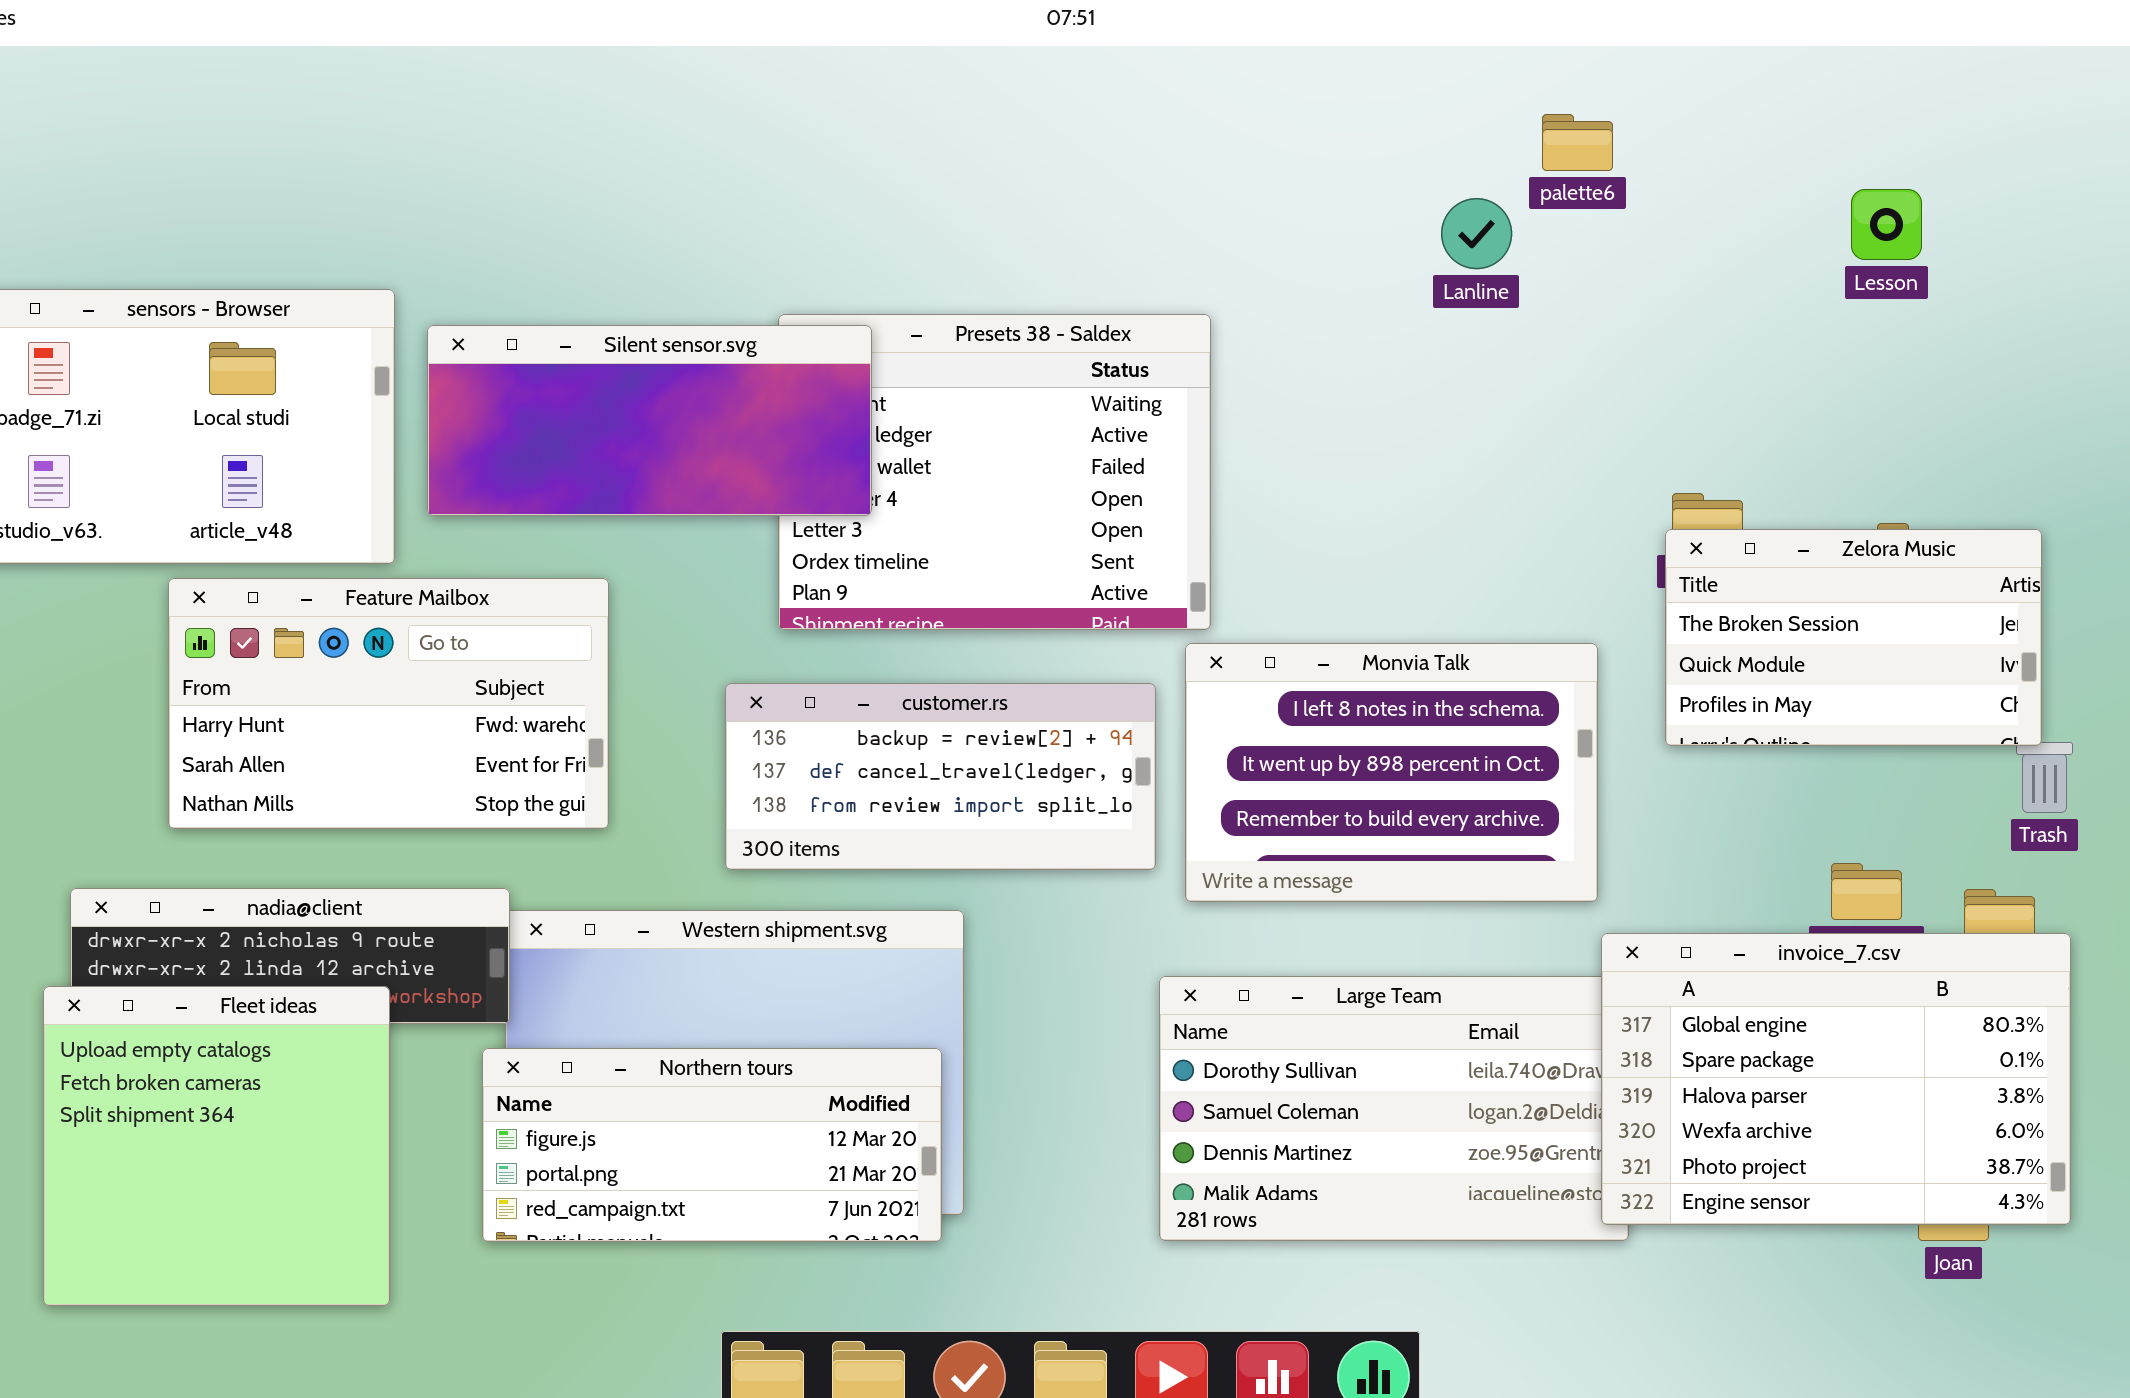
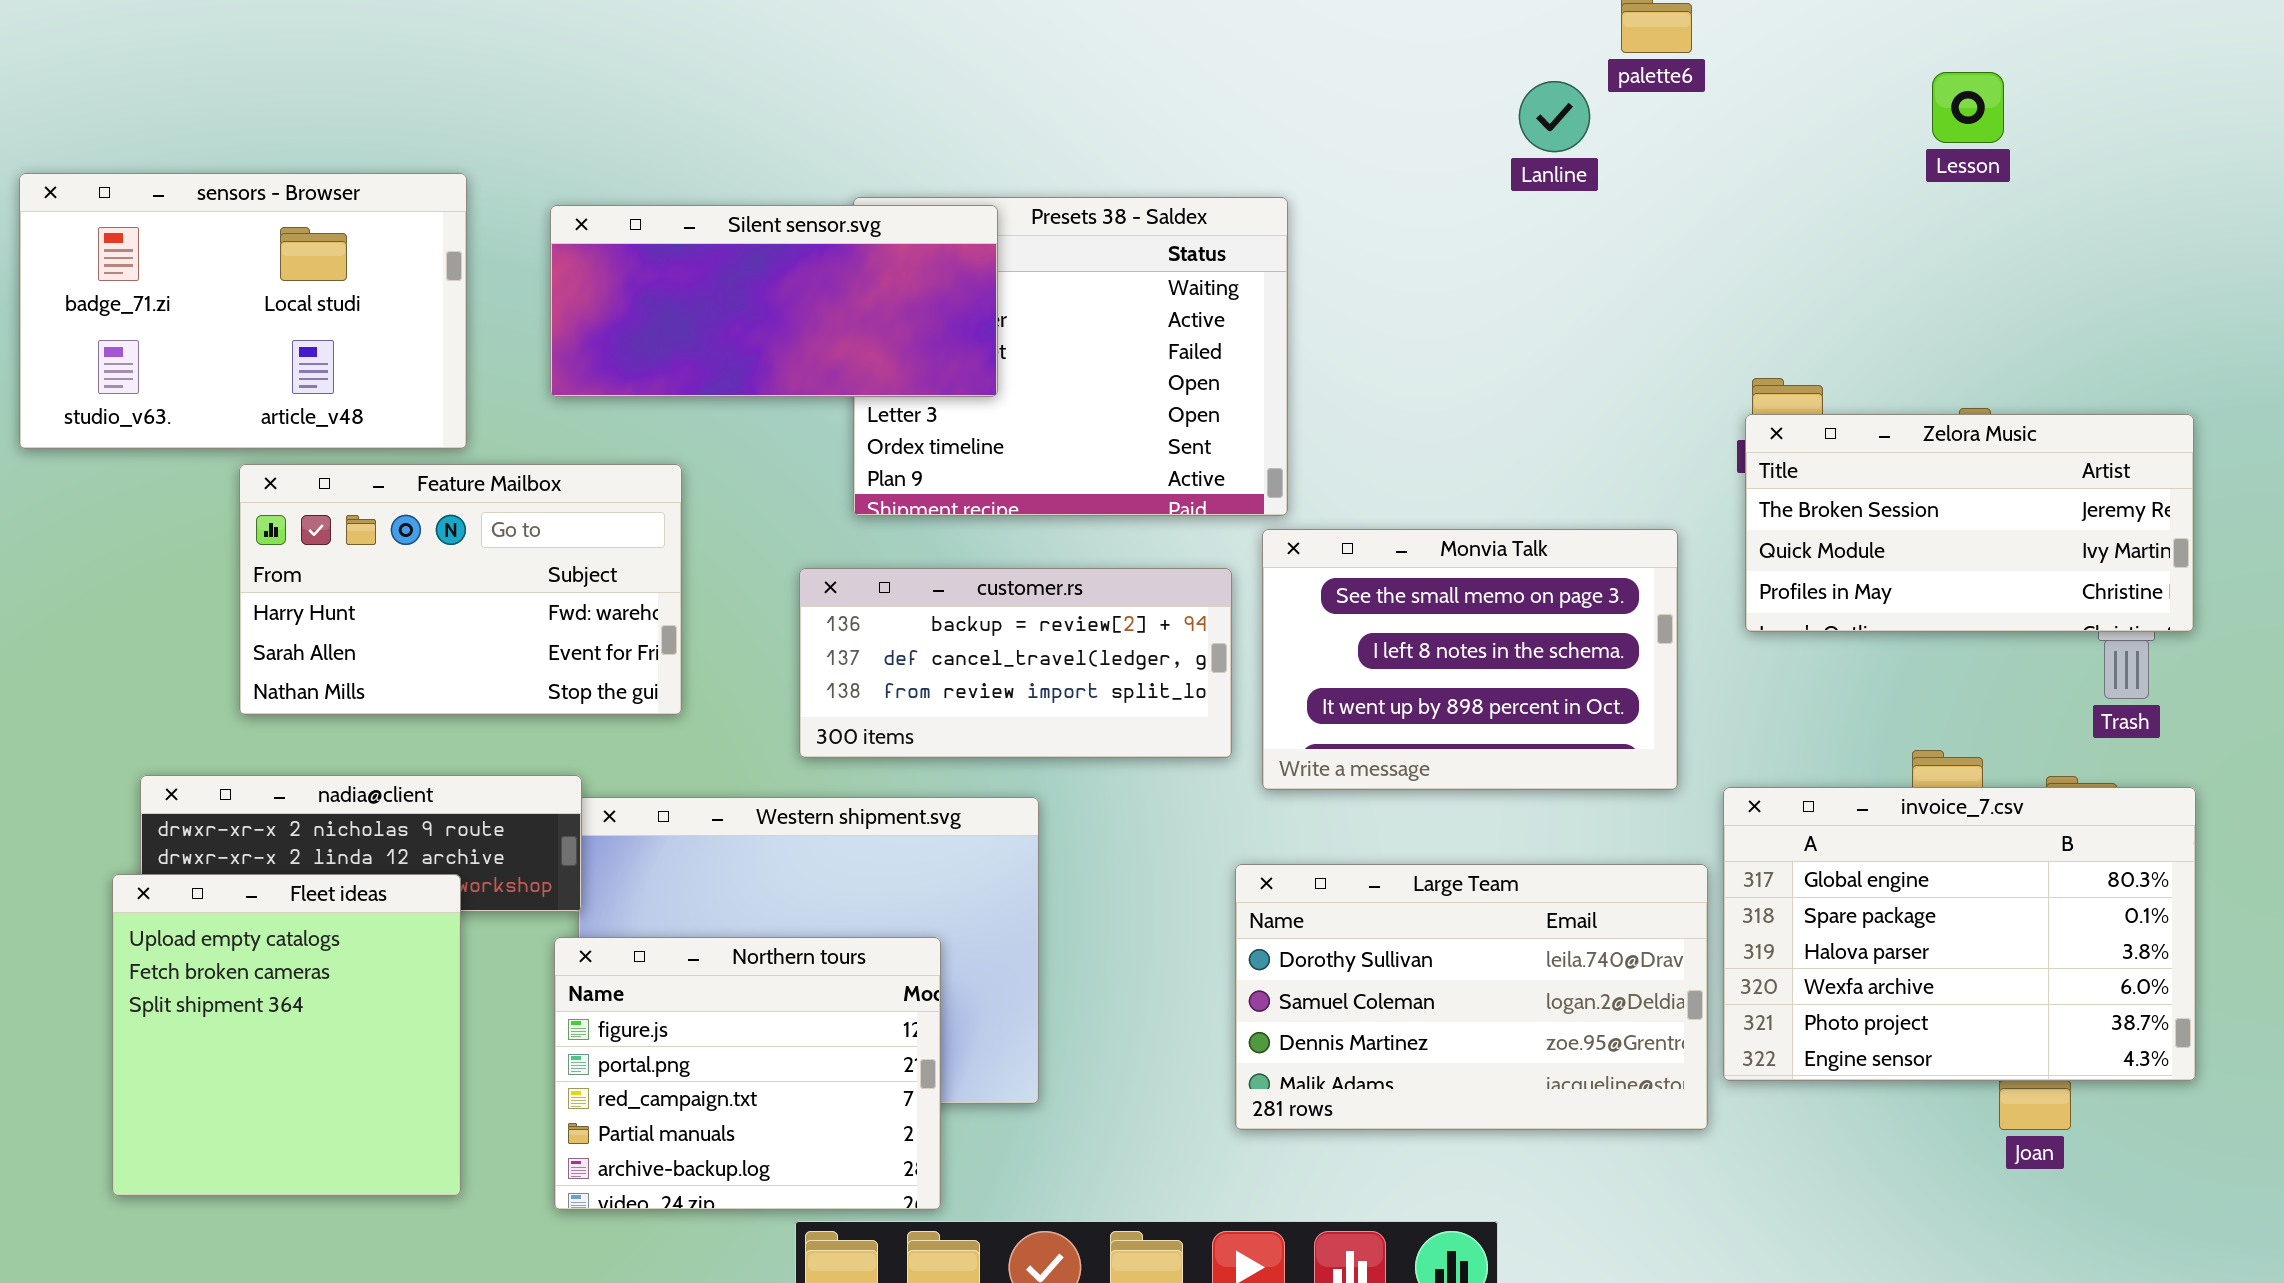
Silent sensor.svg: [427,325,872,516] -> [550,205,998,397], moved
Zelora Music: [1665,529,2042,746] -> [1745,414,2194,632], resized
Monvia Talk: [1185,643,1598,902] -> [1262,529,1678,790], scrolled up 1 row
invoice_7.csv: [1601,933,2071,1225] -> [1723,787,2196,1081], moved
Northern tours: [482,1048,942,1242] -> [554,937,941,1210], resized

